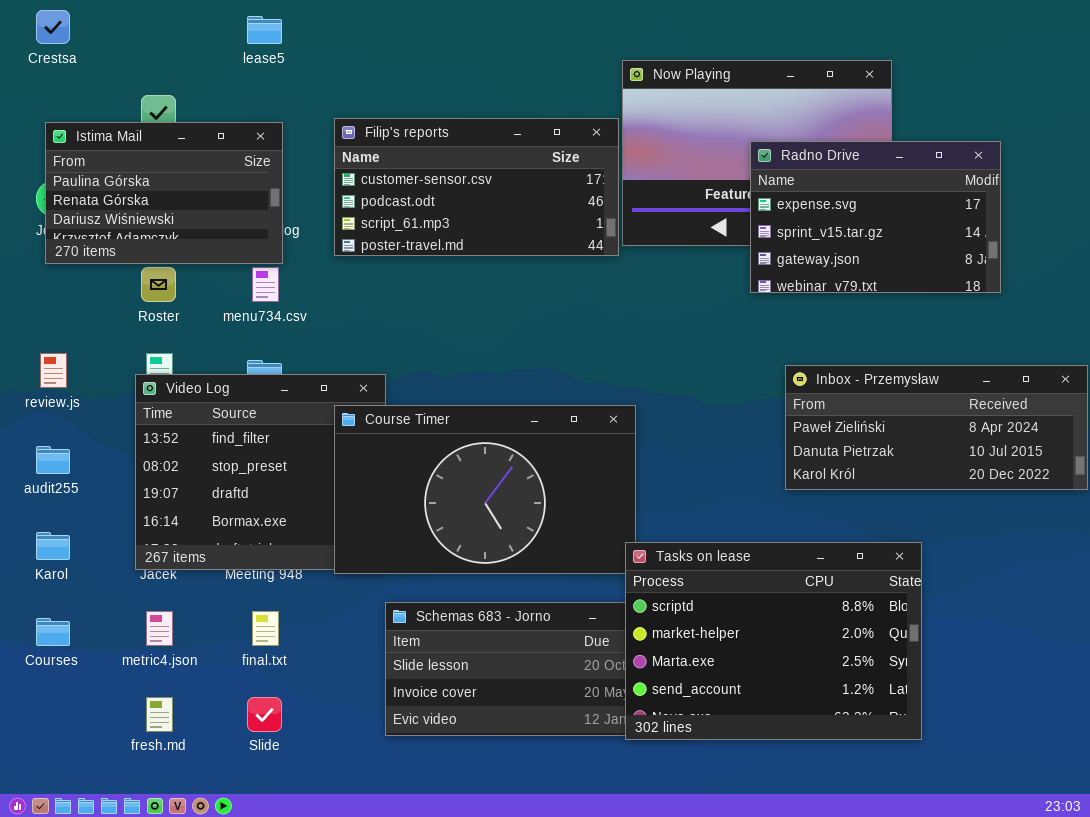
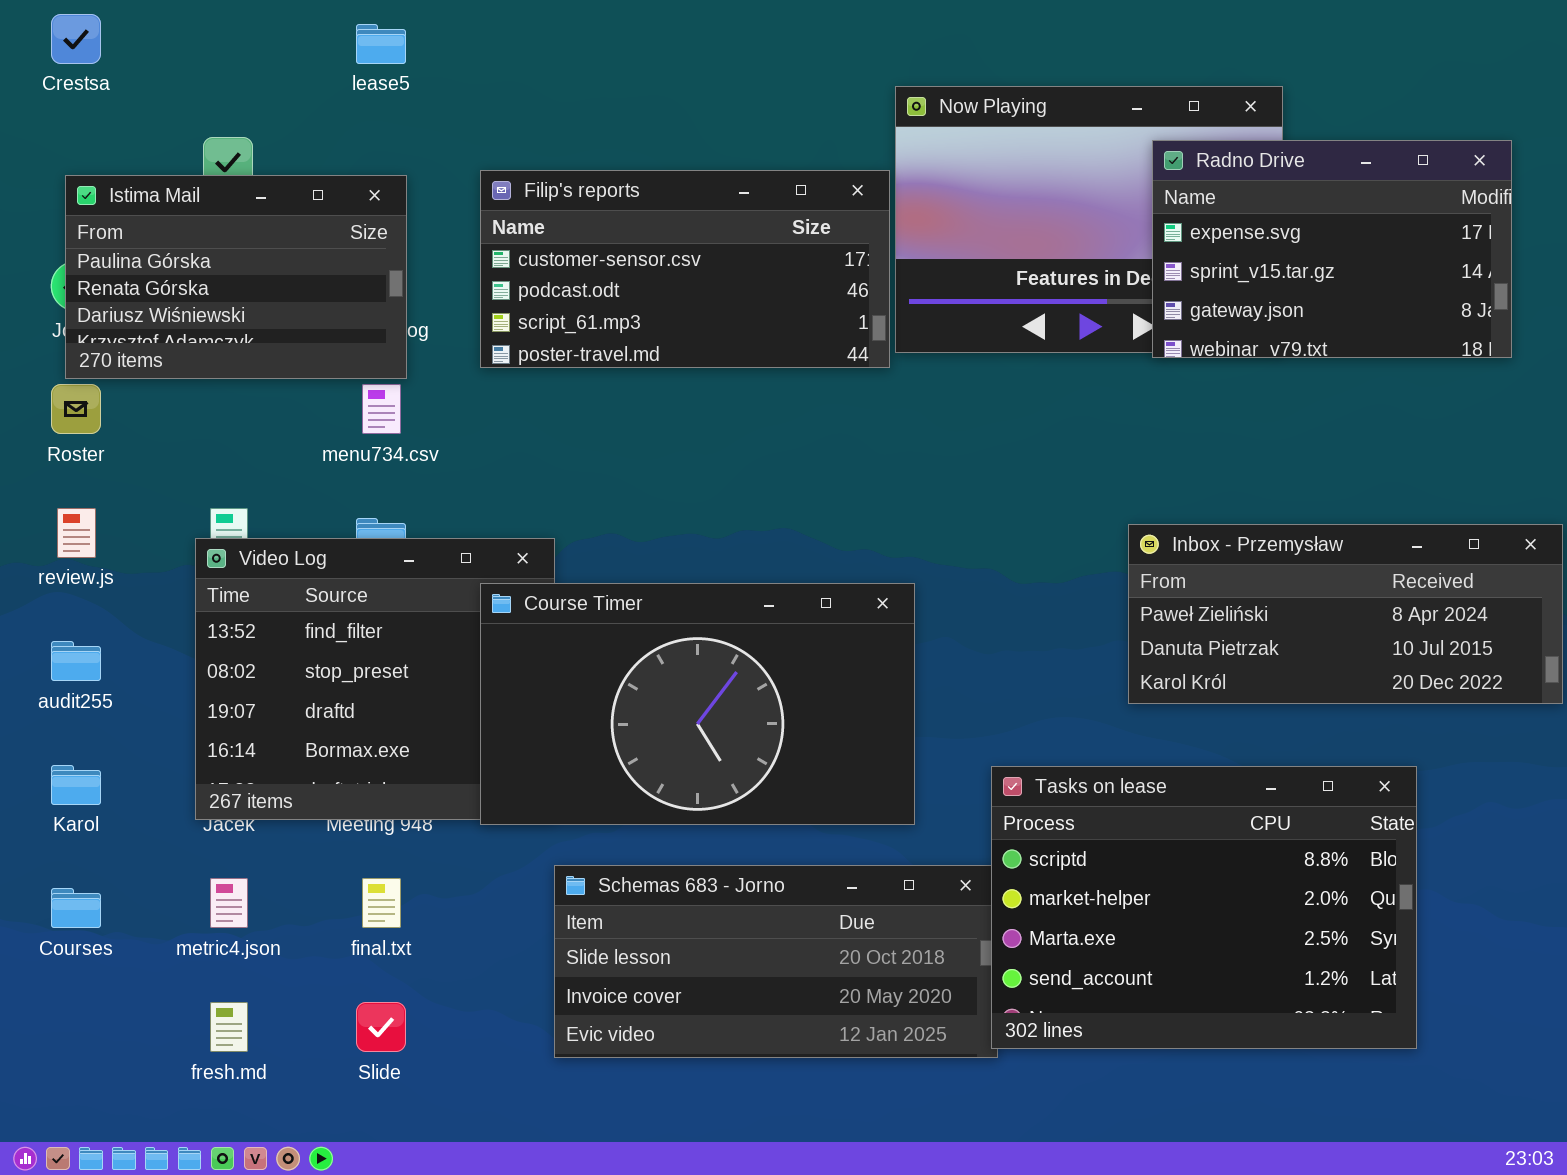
Radno Drive: [750,141,1001,293] -> [1152,140,1512,358], moved
Roster: [141,267,176,302] -> [51,384,101,434], moved
Tasks on lease: [625,542,922,740] -> [991,766,1417,1049], moved

